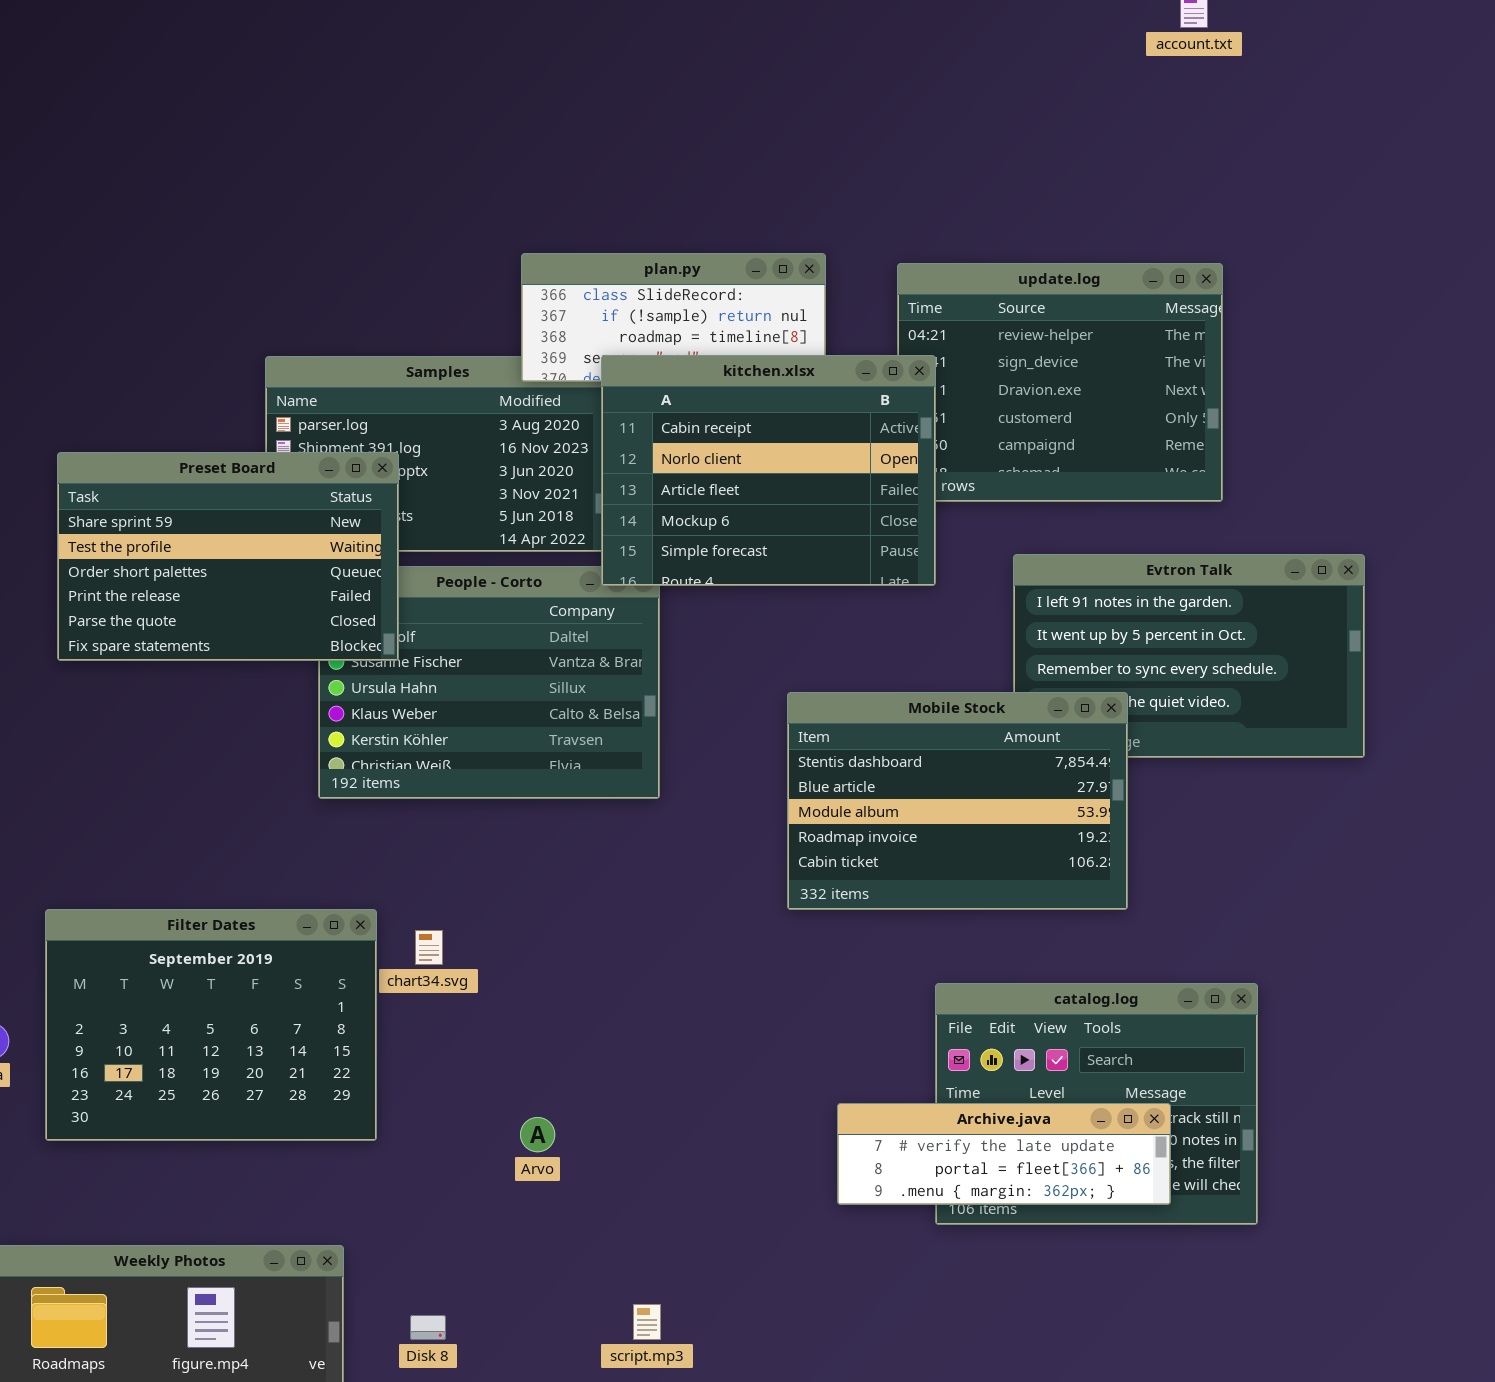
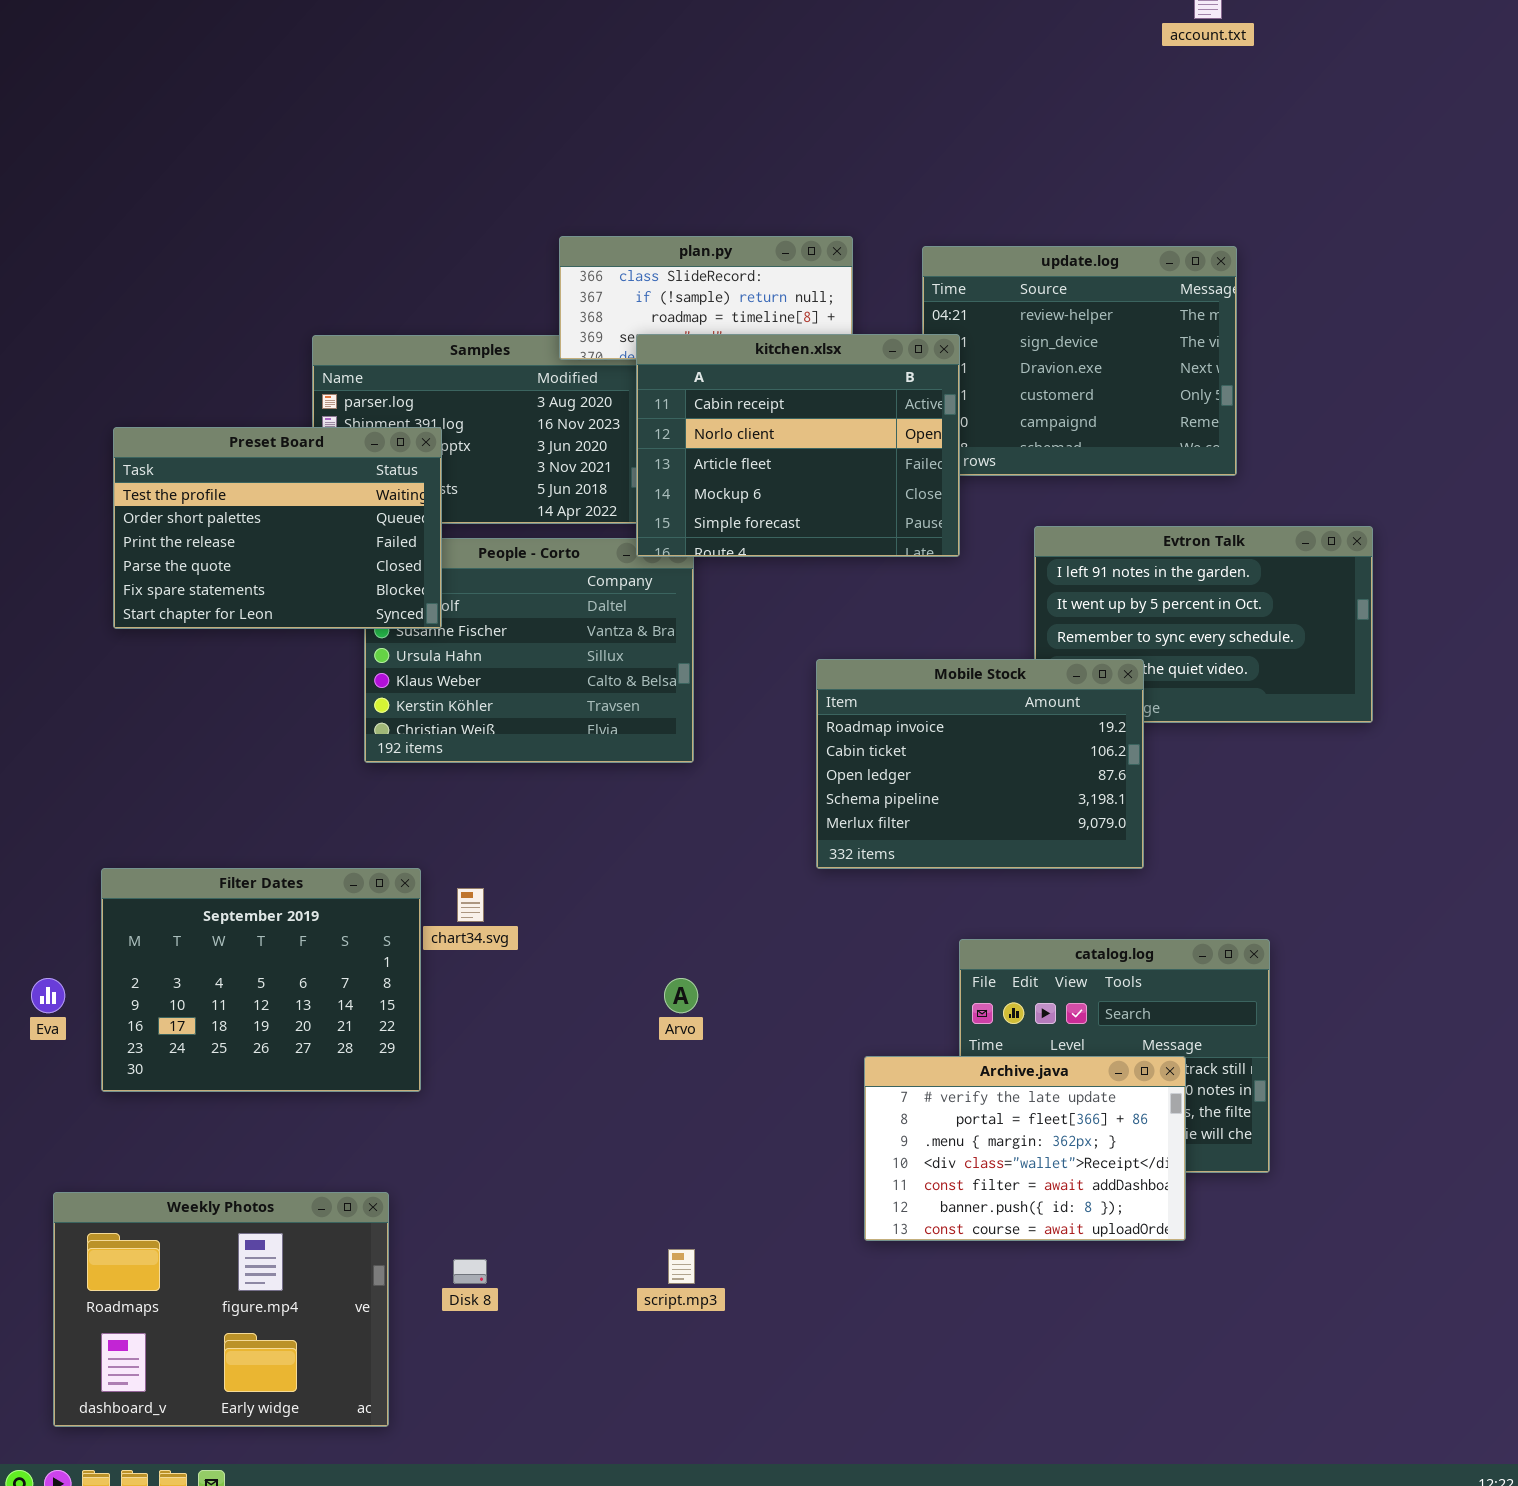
Preset Board: [57,452,399,661] -> [113,427,442,629], scrolled down 1 row
Mobile Stock: [787,692,1128,910] -> [816,659,1144,869], scrolled down 3 rows
Archive.java: [837,1103,1171,1205] -> [864,1056,1186,1241], resized
Arvo: [520,1117,555,1152] -> [664,978,698,1013], moved

